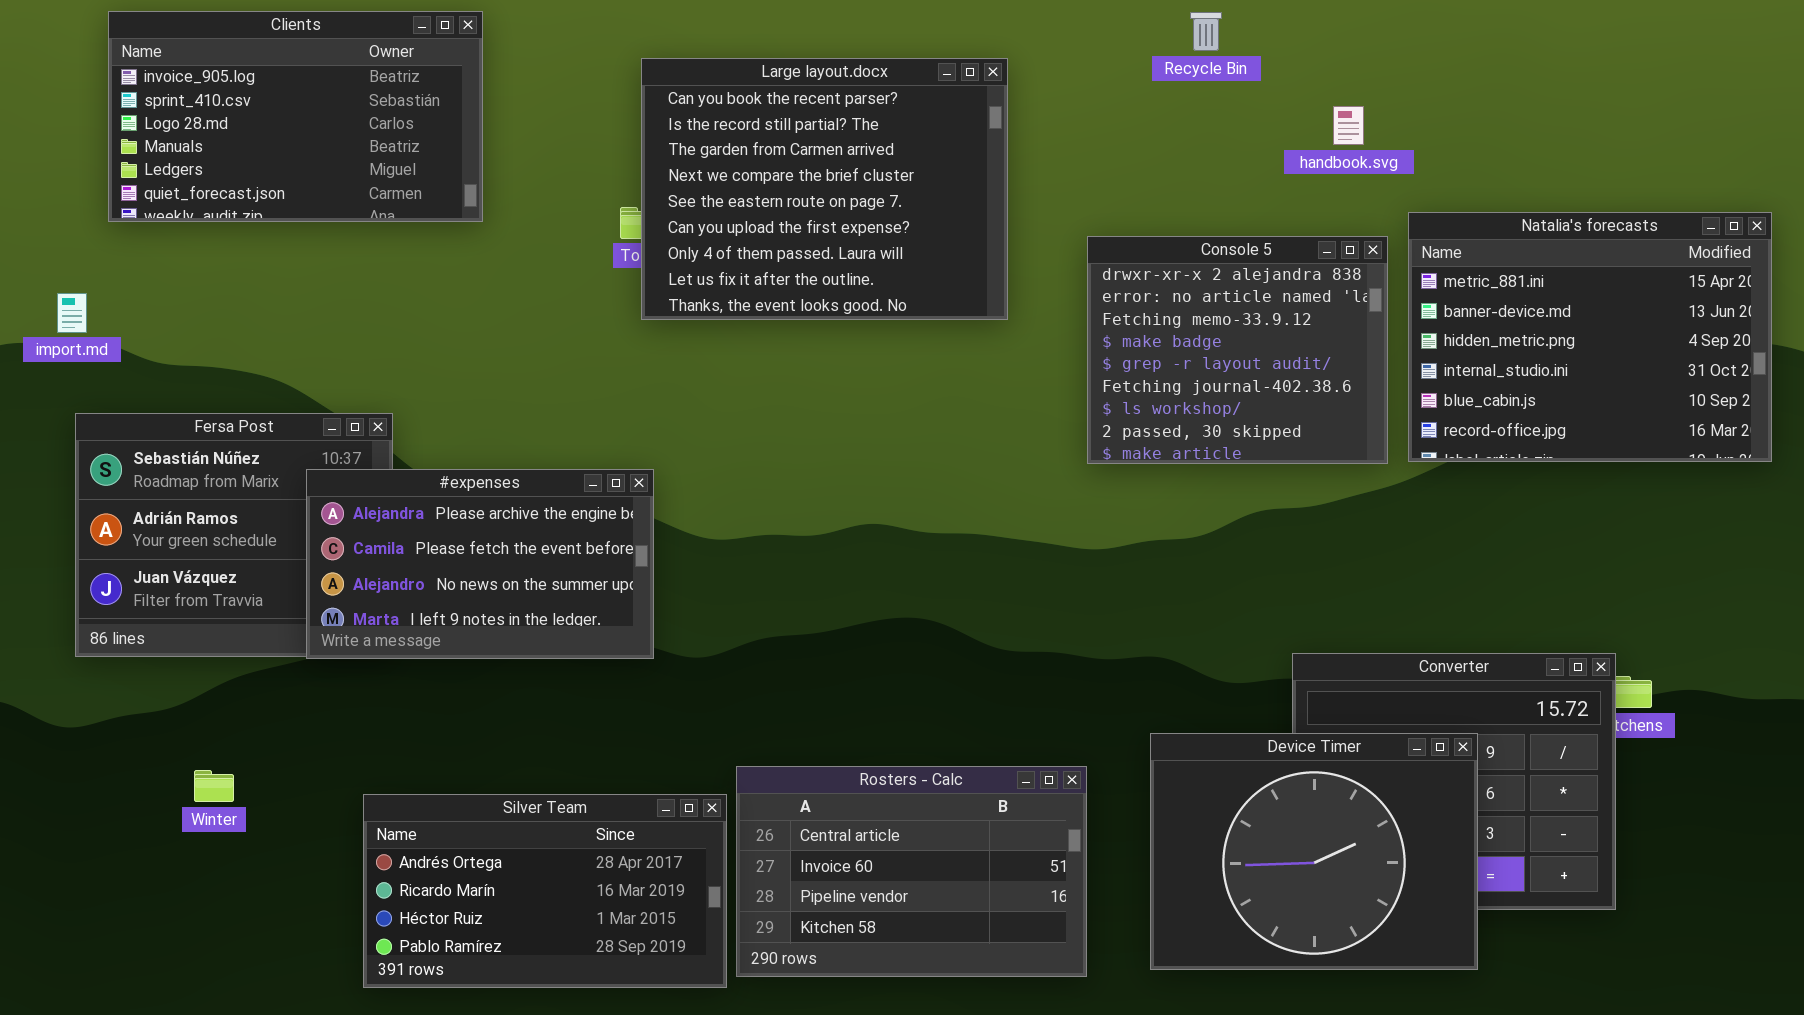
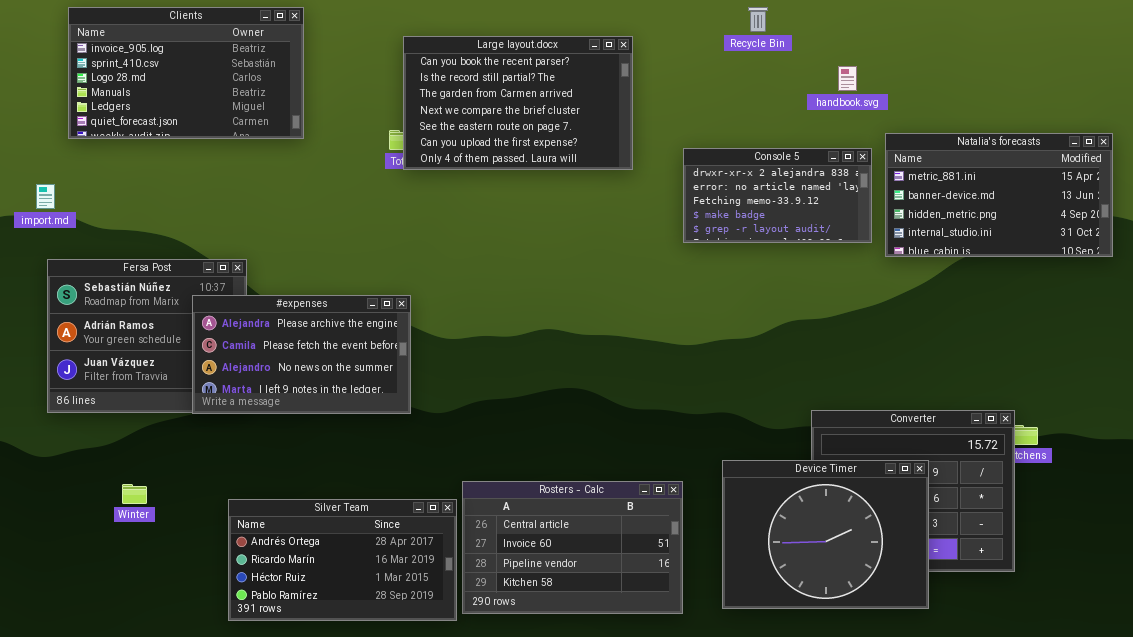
Large layout.docx: [641,58,1008,320] -> [403,36,633,170], resized
Natalia's forecasts: [1408,212,1772,462] -> [885,133,1113,257], resized
Console 5: [1087,236,1388,464] -> [683,148,872,243], resized

